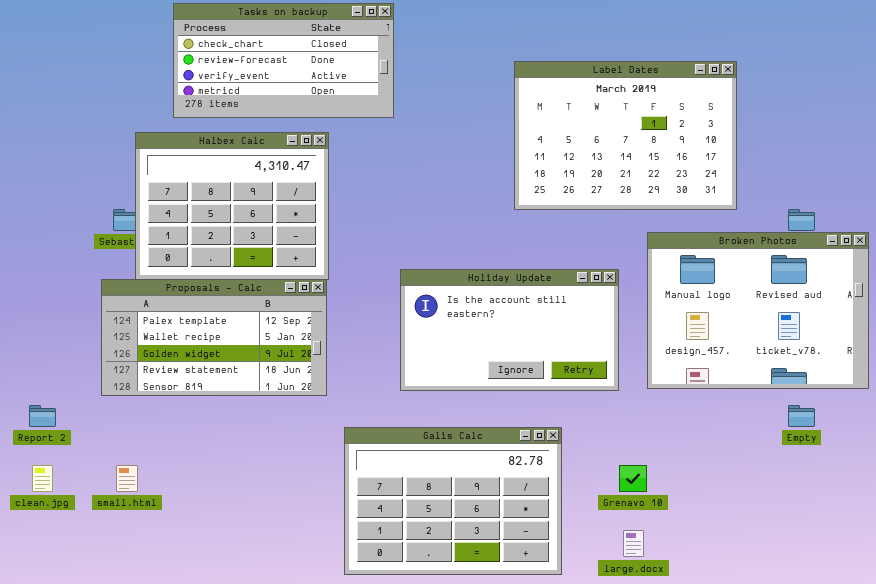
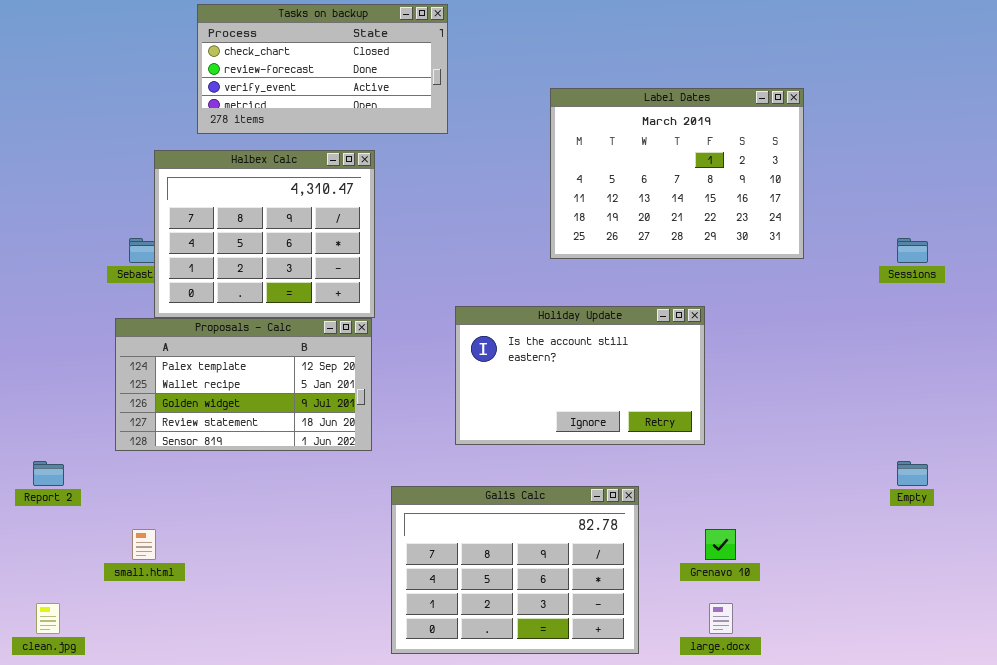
Label Dates: [514,61,737,210] -> [550,88,804,259], moved
Broken Photos: [647,232,869,389] -> none, closed
clean.jpg: [32,465,53,492] -> [36,603,60,634], moved

